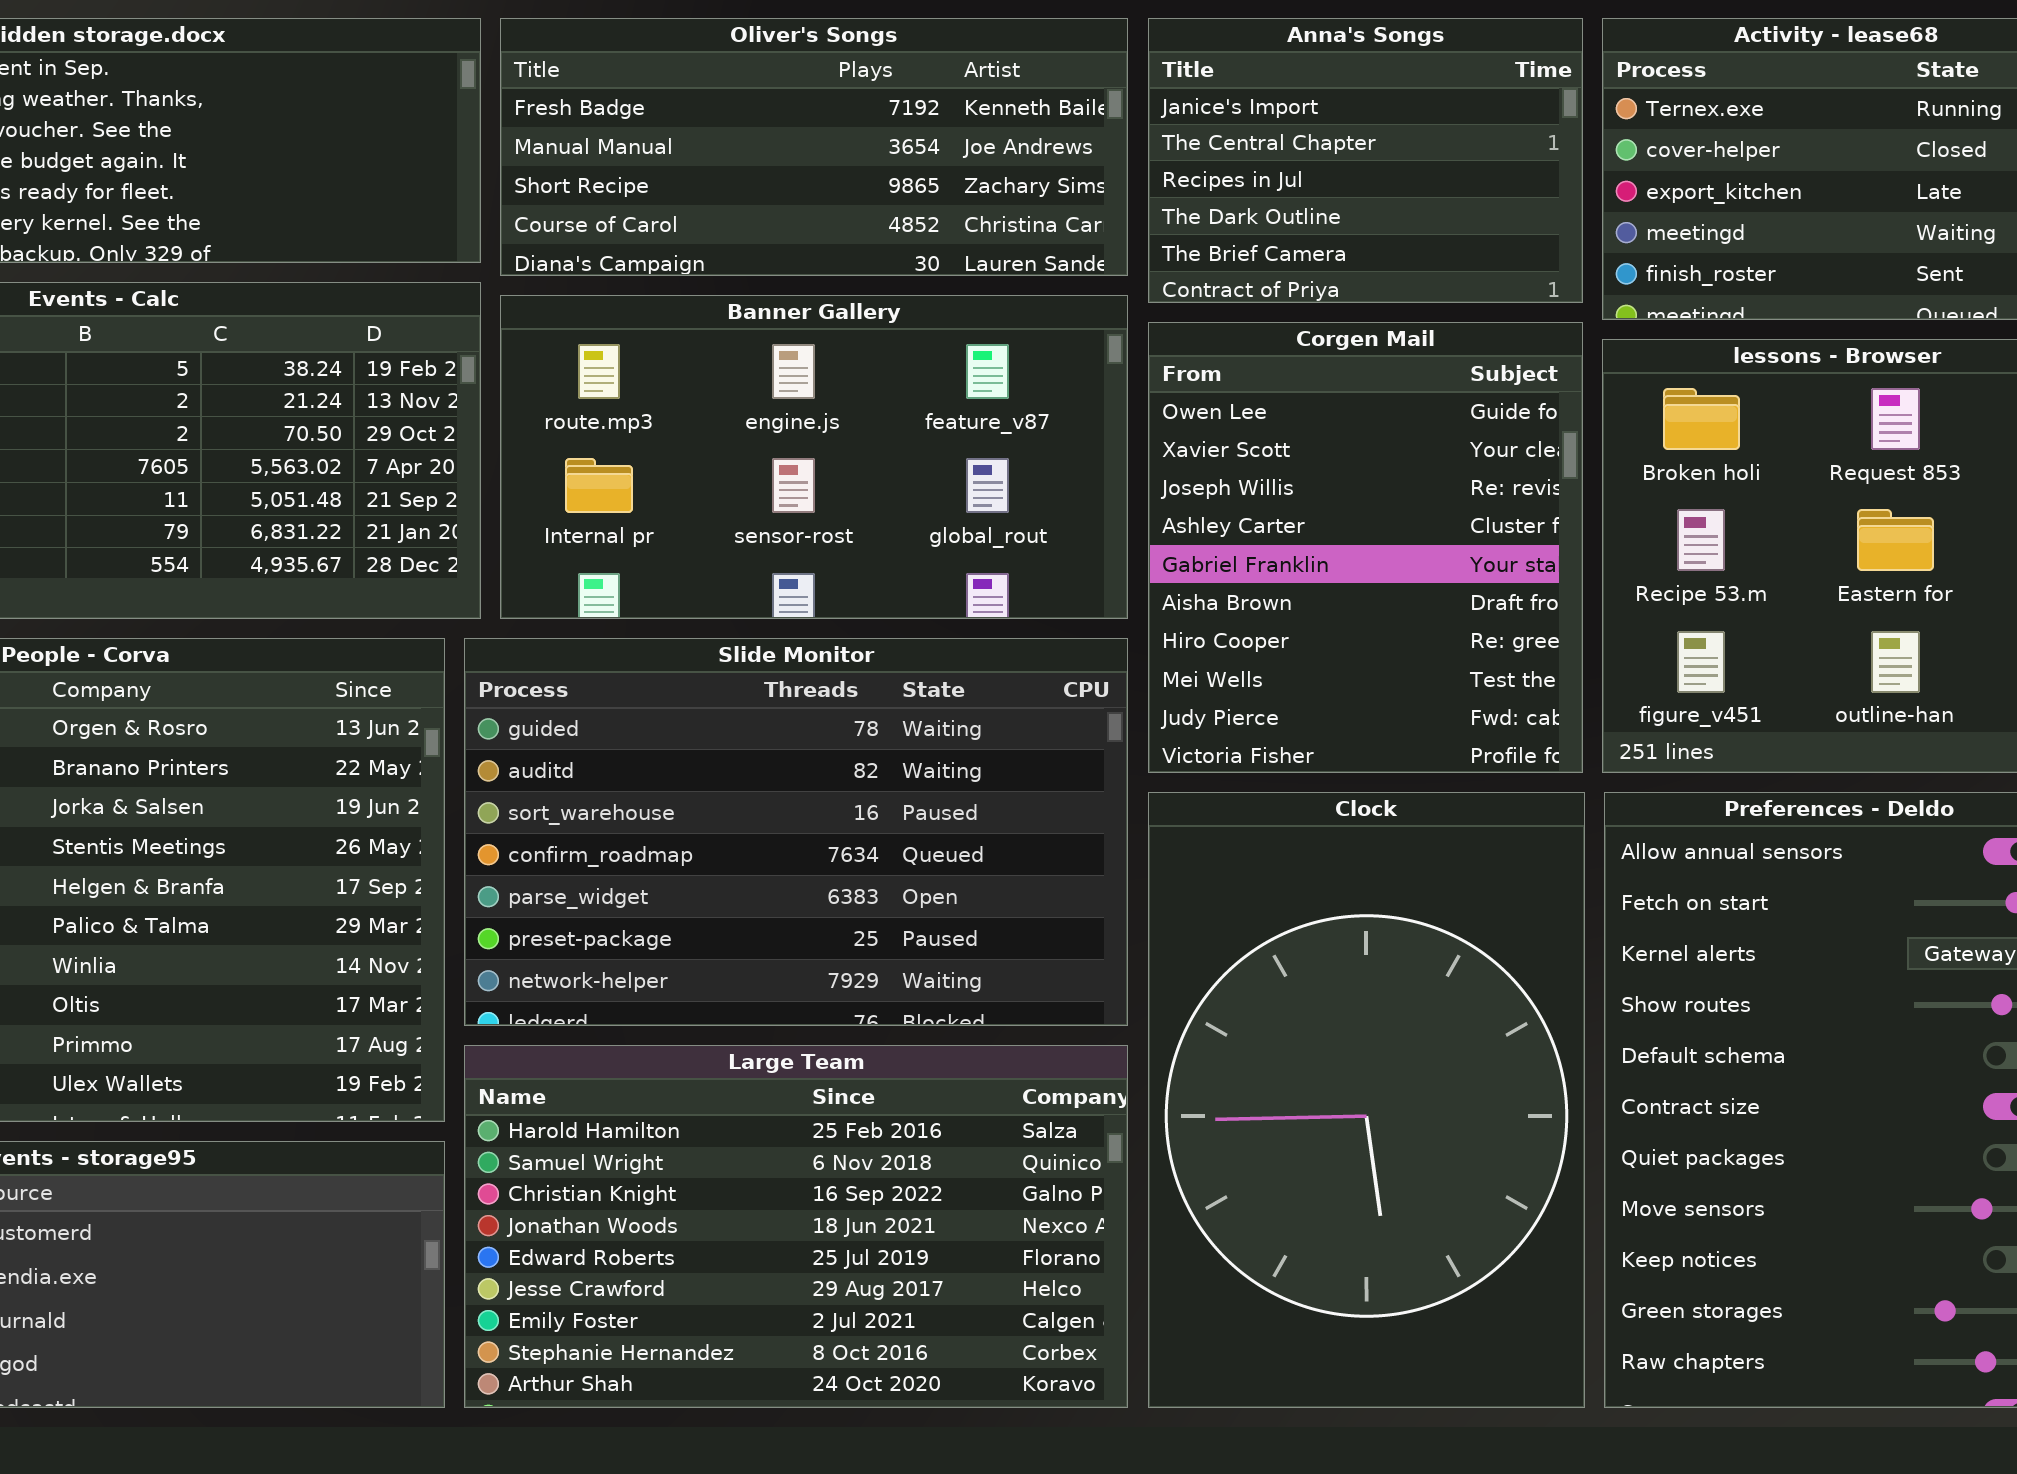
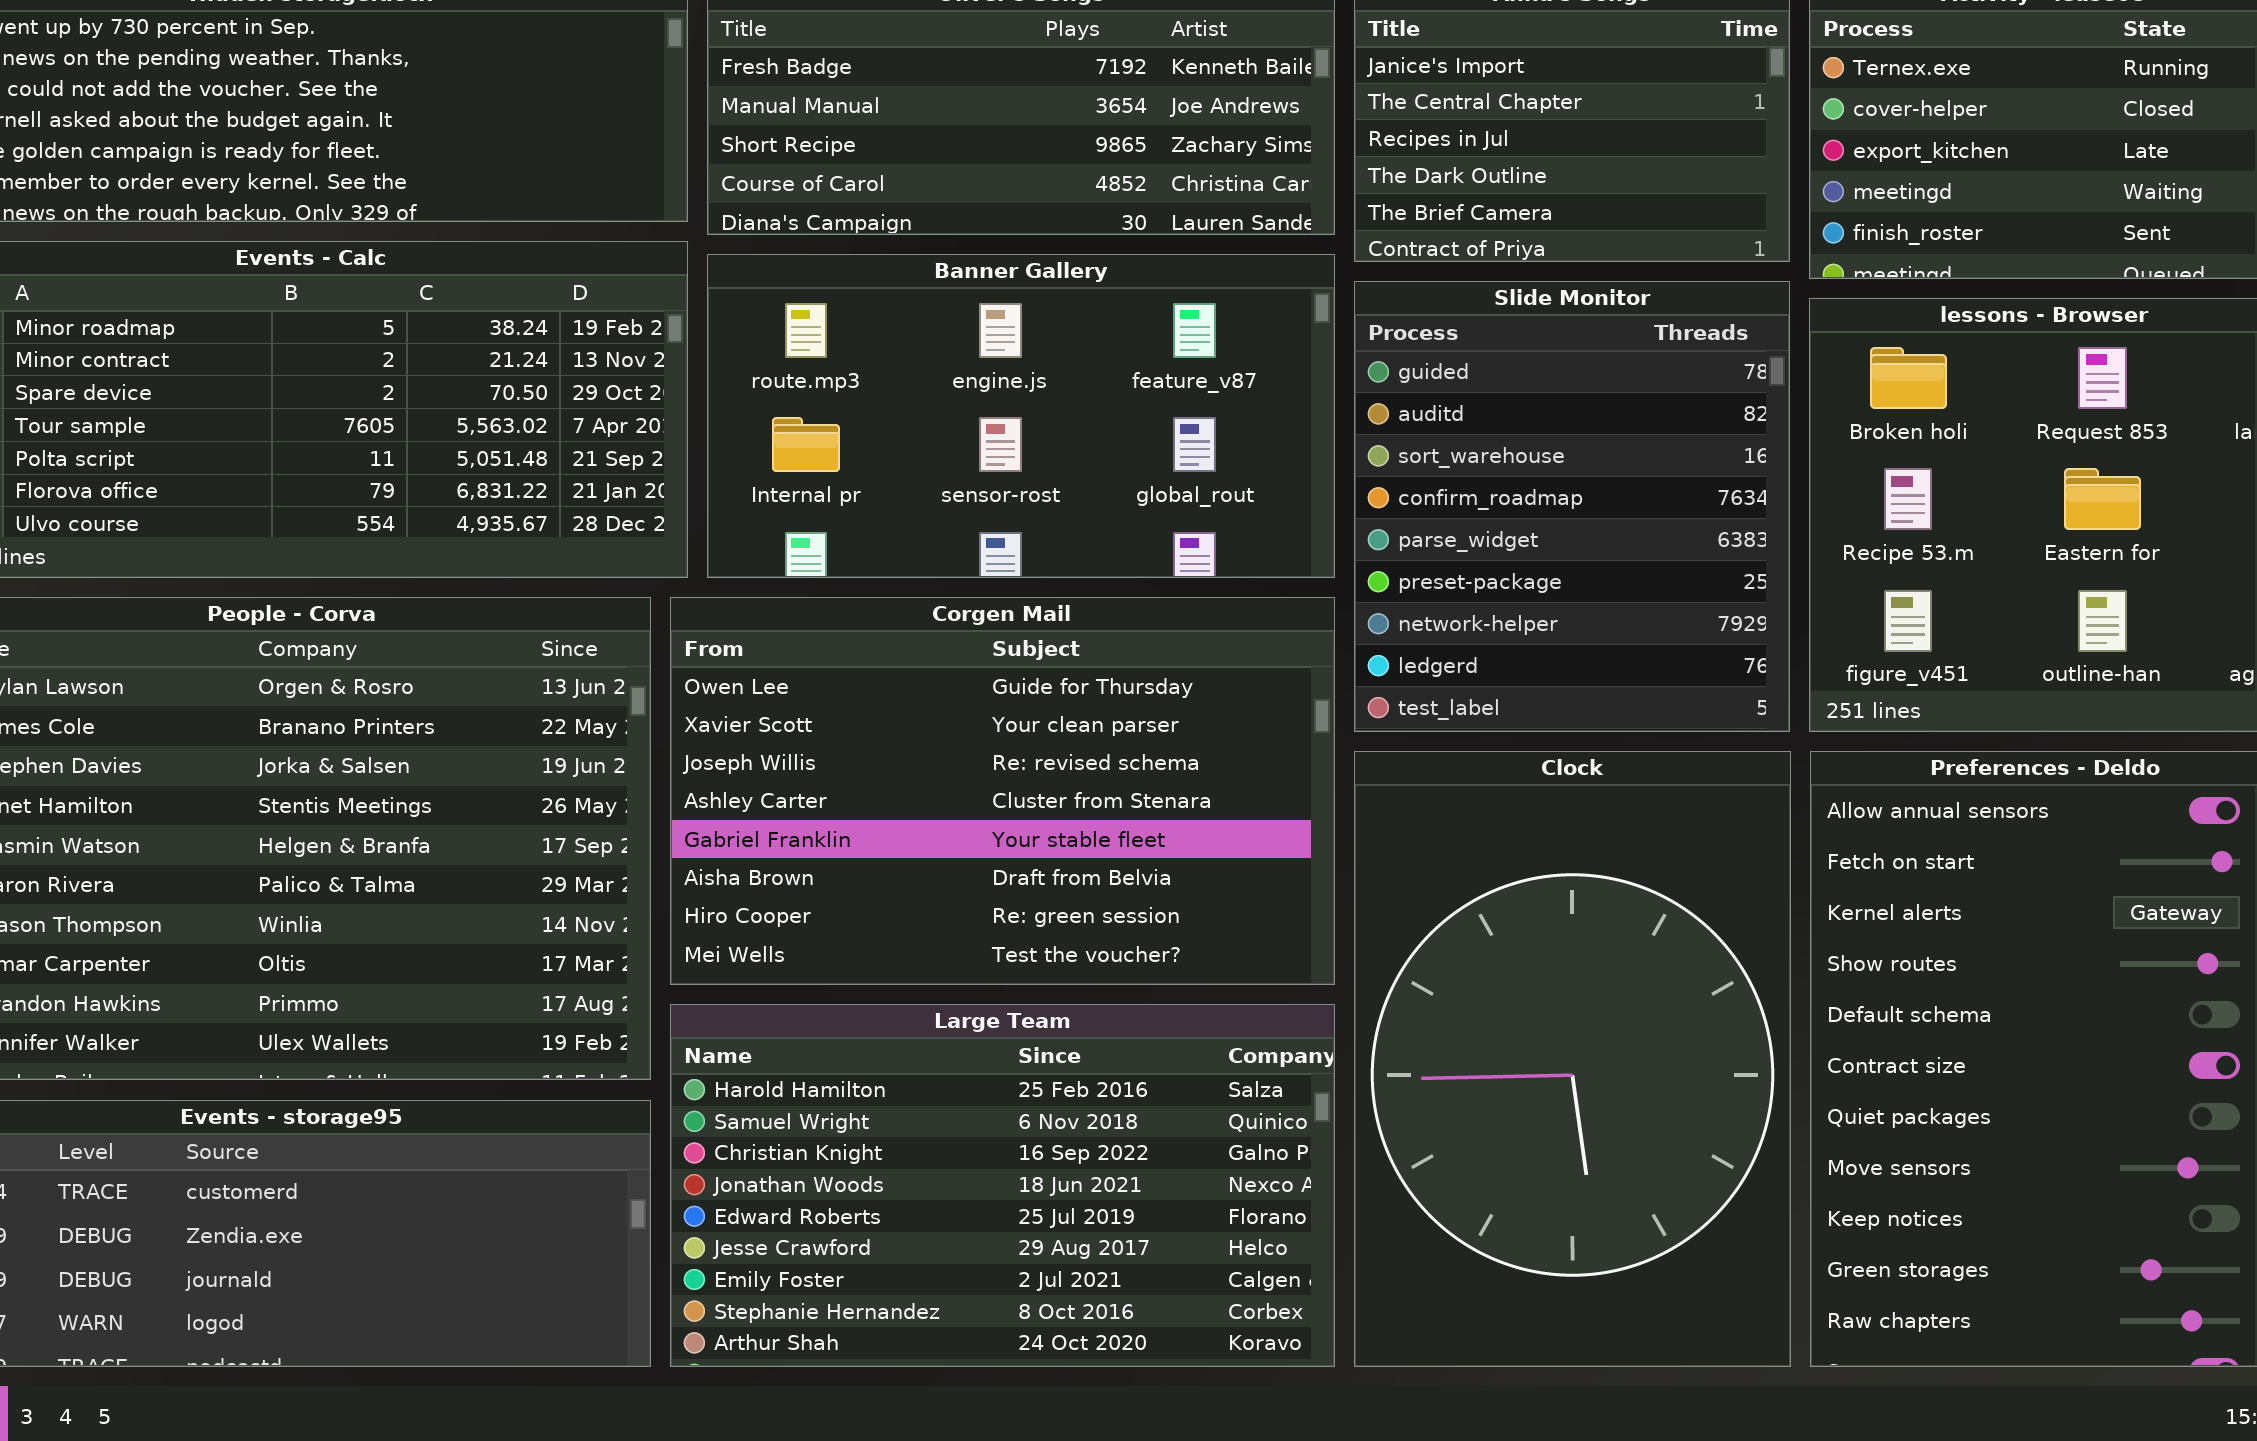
Corgen Mail: [1148,322,1583,773] -> [670,597,1335,985], moved, resized
Slide Monitor: [464,638,1128,1026] -> [1354,281,1790,732], moved, resized

